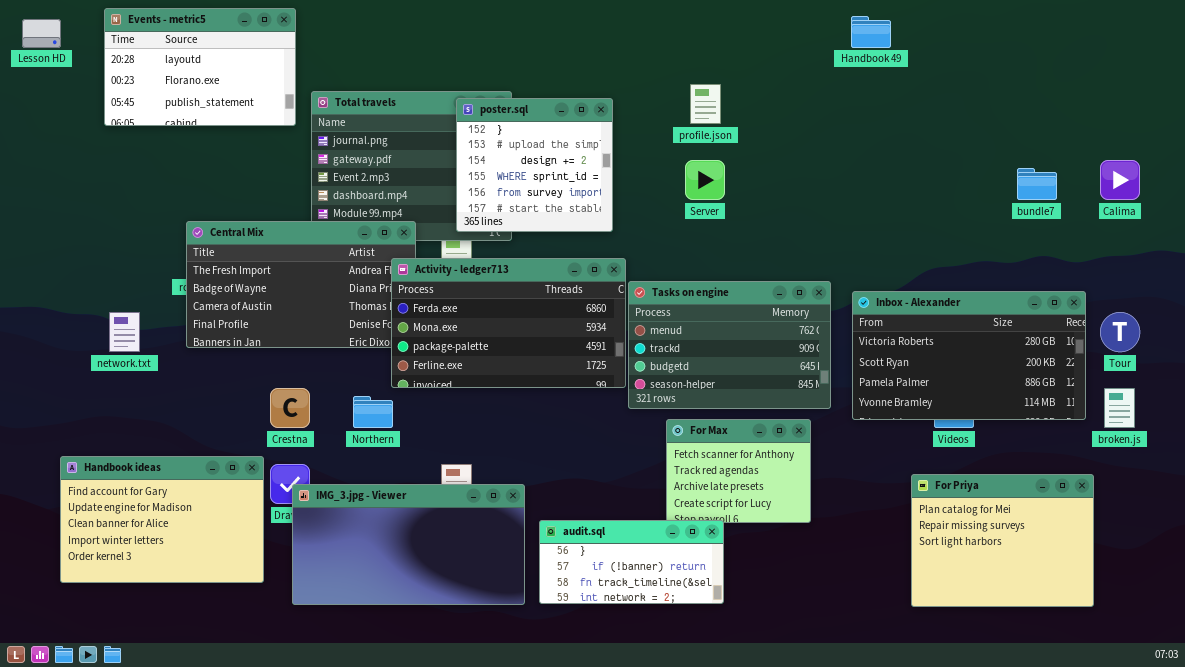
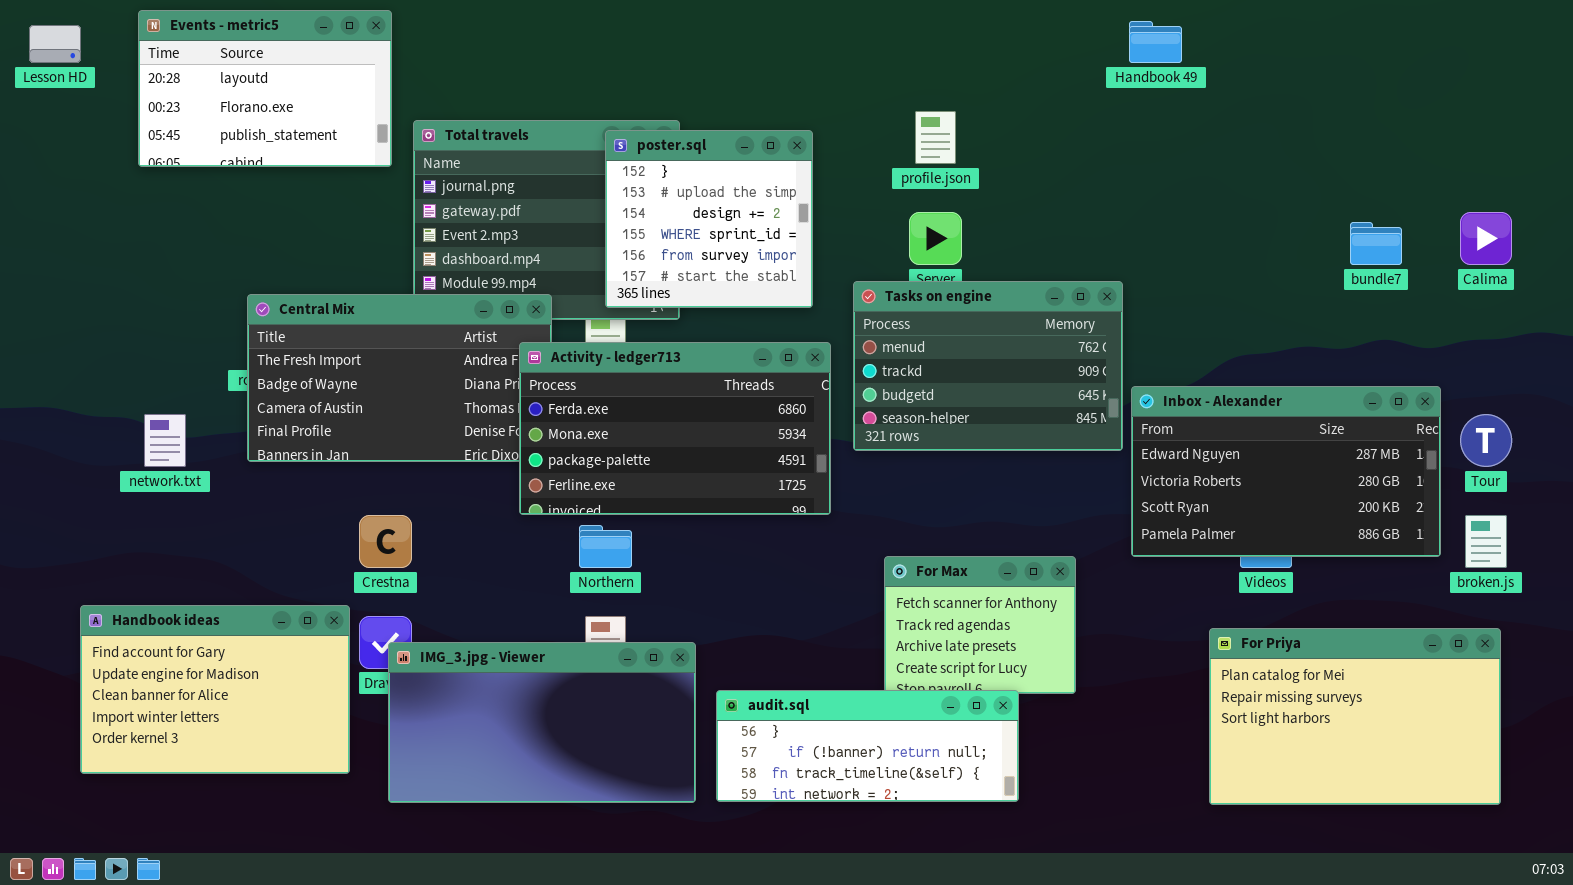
Tasks on engine: [628,281,831,409] -> [853,281,1123,451], moved
Inbox - Alexander: [852,291,1086,420] -> [1131,386,1441,557], scrolled up 1 row
Northern: [353,396,393,428] -> [579,525,632,568], moved
For Priya: [911,474,1094,607] -> [1209,628,1501,805], resized
audit.sql: [539,520,724,604] -> [716,690,1019,802], resized

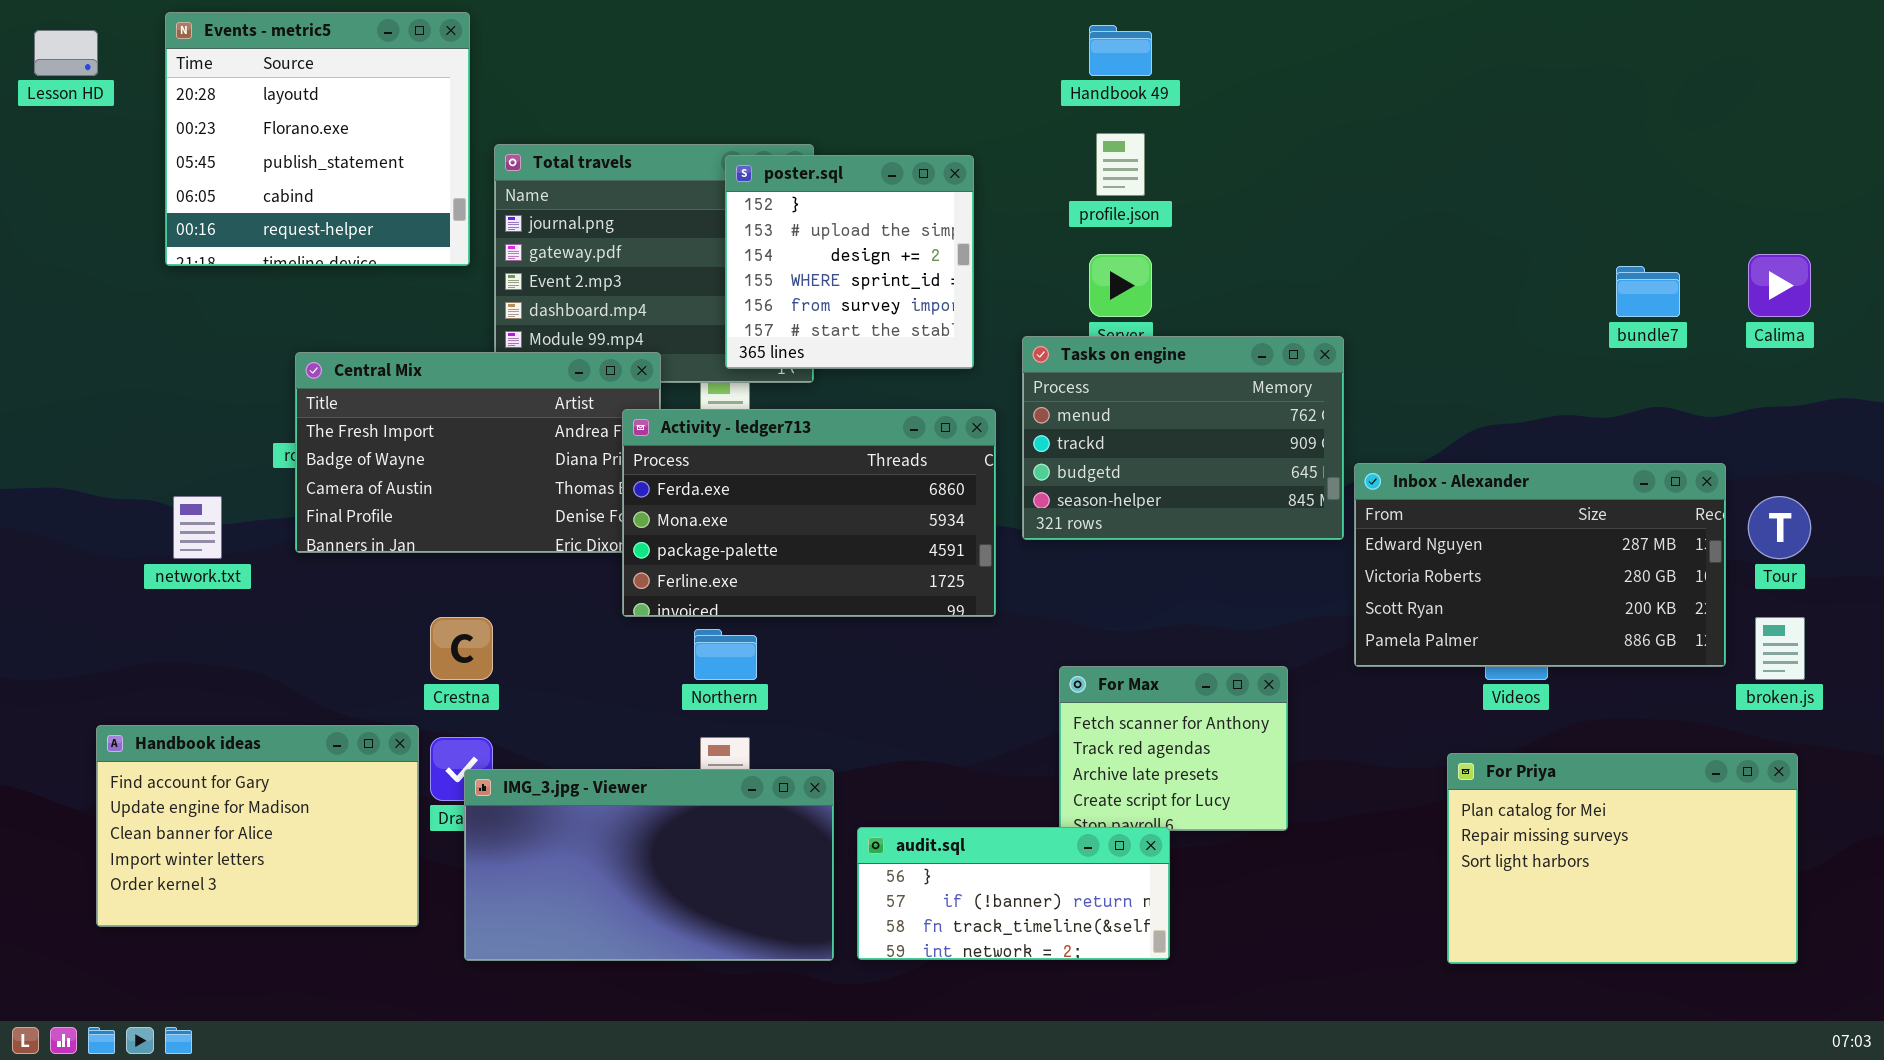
Events - metric5: [138,10,392,167] -> [165,12,470,266], resized
Handbook 49: [1129,21,1182,63] -> [1089,25,1152,76], moved
audit.sql: [716,690,1019,802] -> [857,827,1170,960], resized

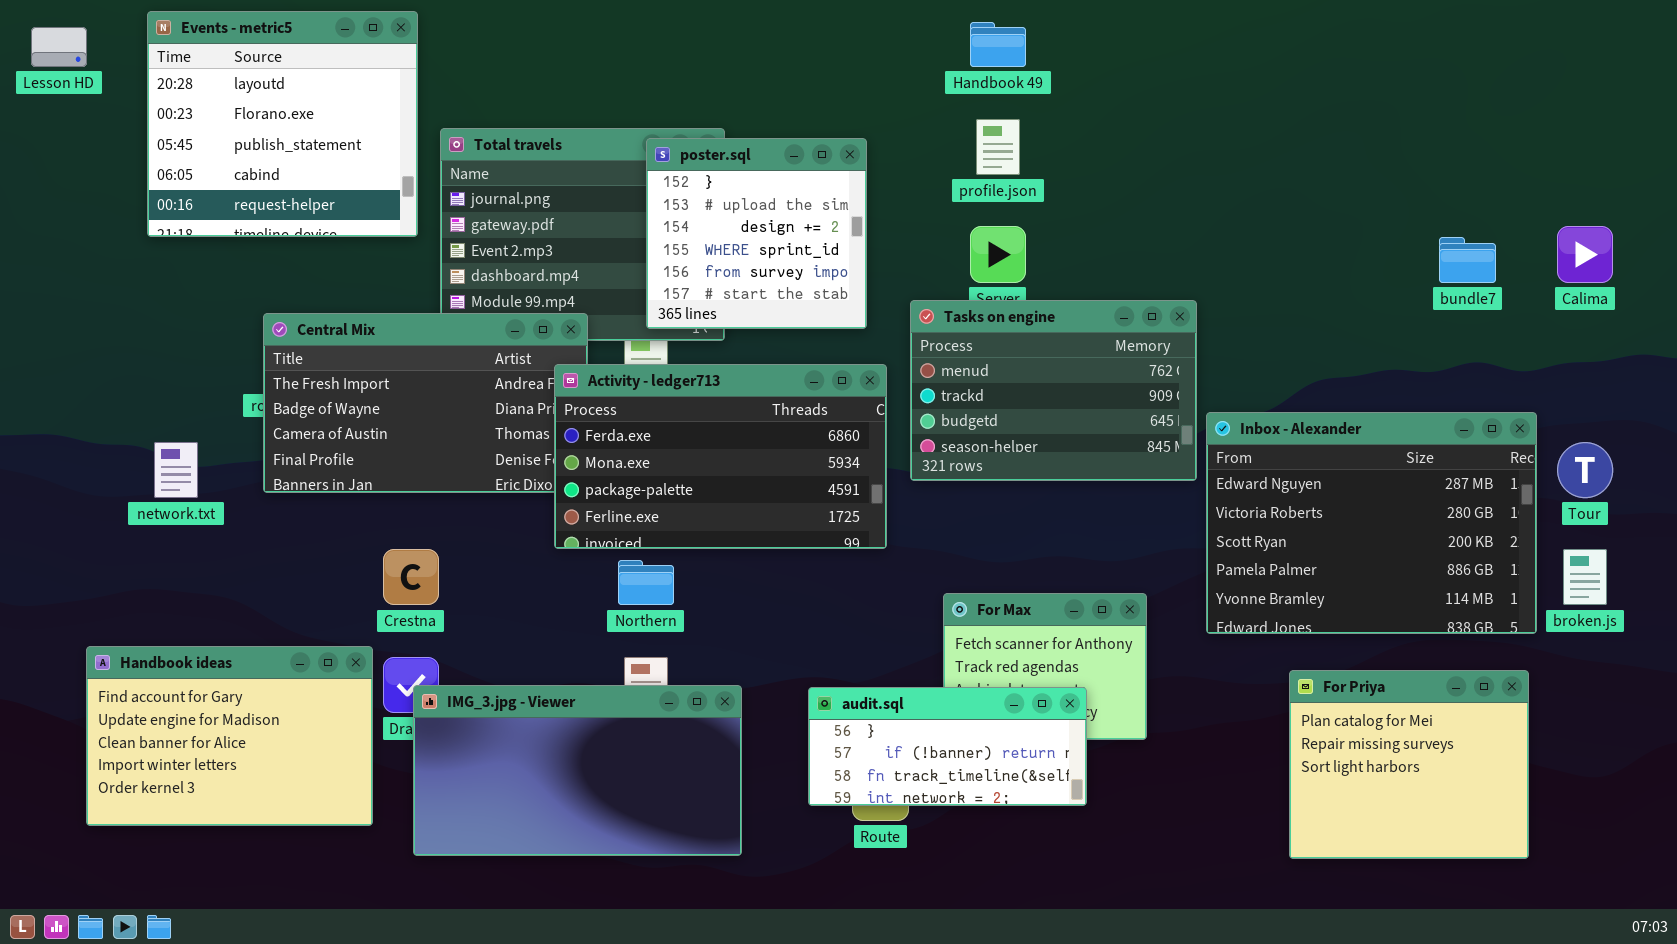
Inbox - Alexander: [1354,463,1726,667] -> [1206,412,1537,634], resized
For Priya: [1447,753,1798,964] -> [1289,670,1529,859], resized
audit.sql: [857,827,1170,960] -> [808,687,1087,806], moved

